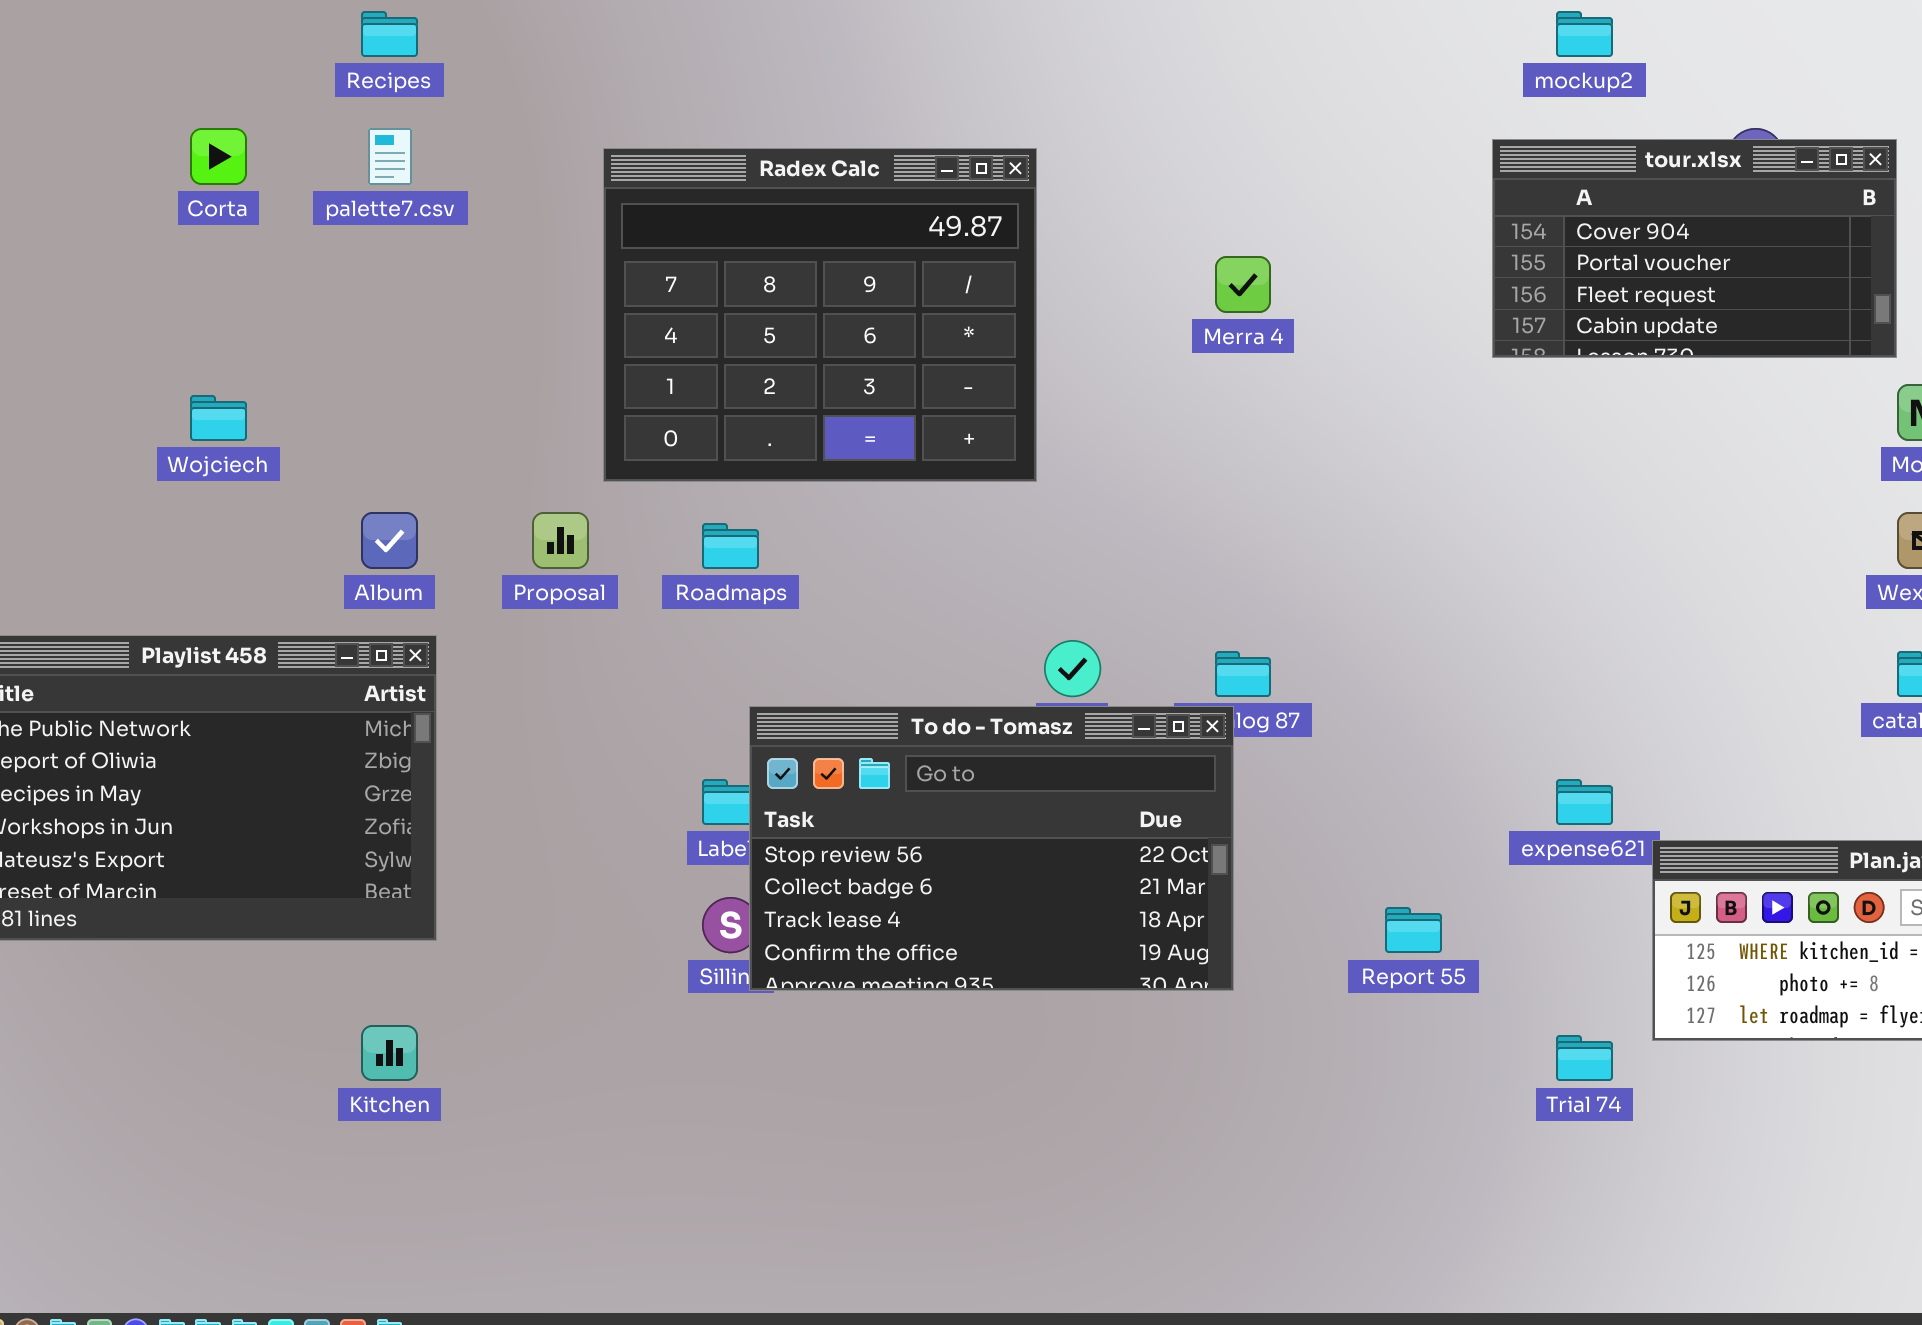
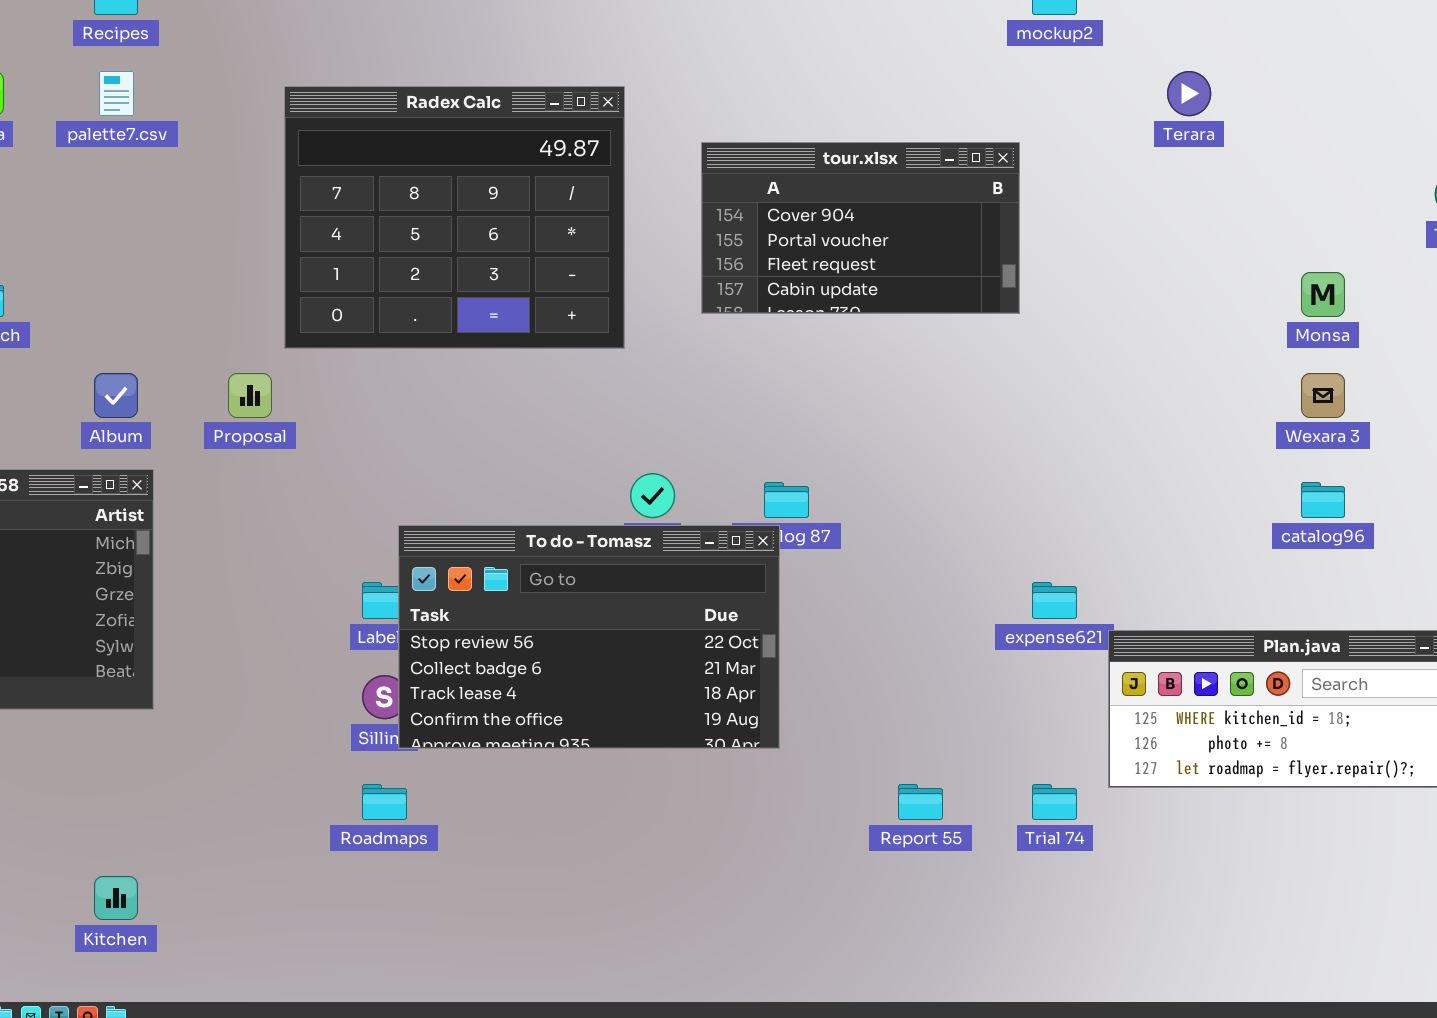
tour.xlsx: [1492,139,1897,358] -> [701,142,1020,314], moved
Roadmaps: [702,523,759,569] -> [362,784,407,820], moved
Report 55: [1385,907,1442,953] -> [898,784,943,820], moved
Kitchen: [361,1025,418,1081] -> [94,876,138,920], moved

